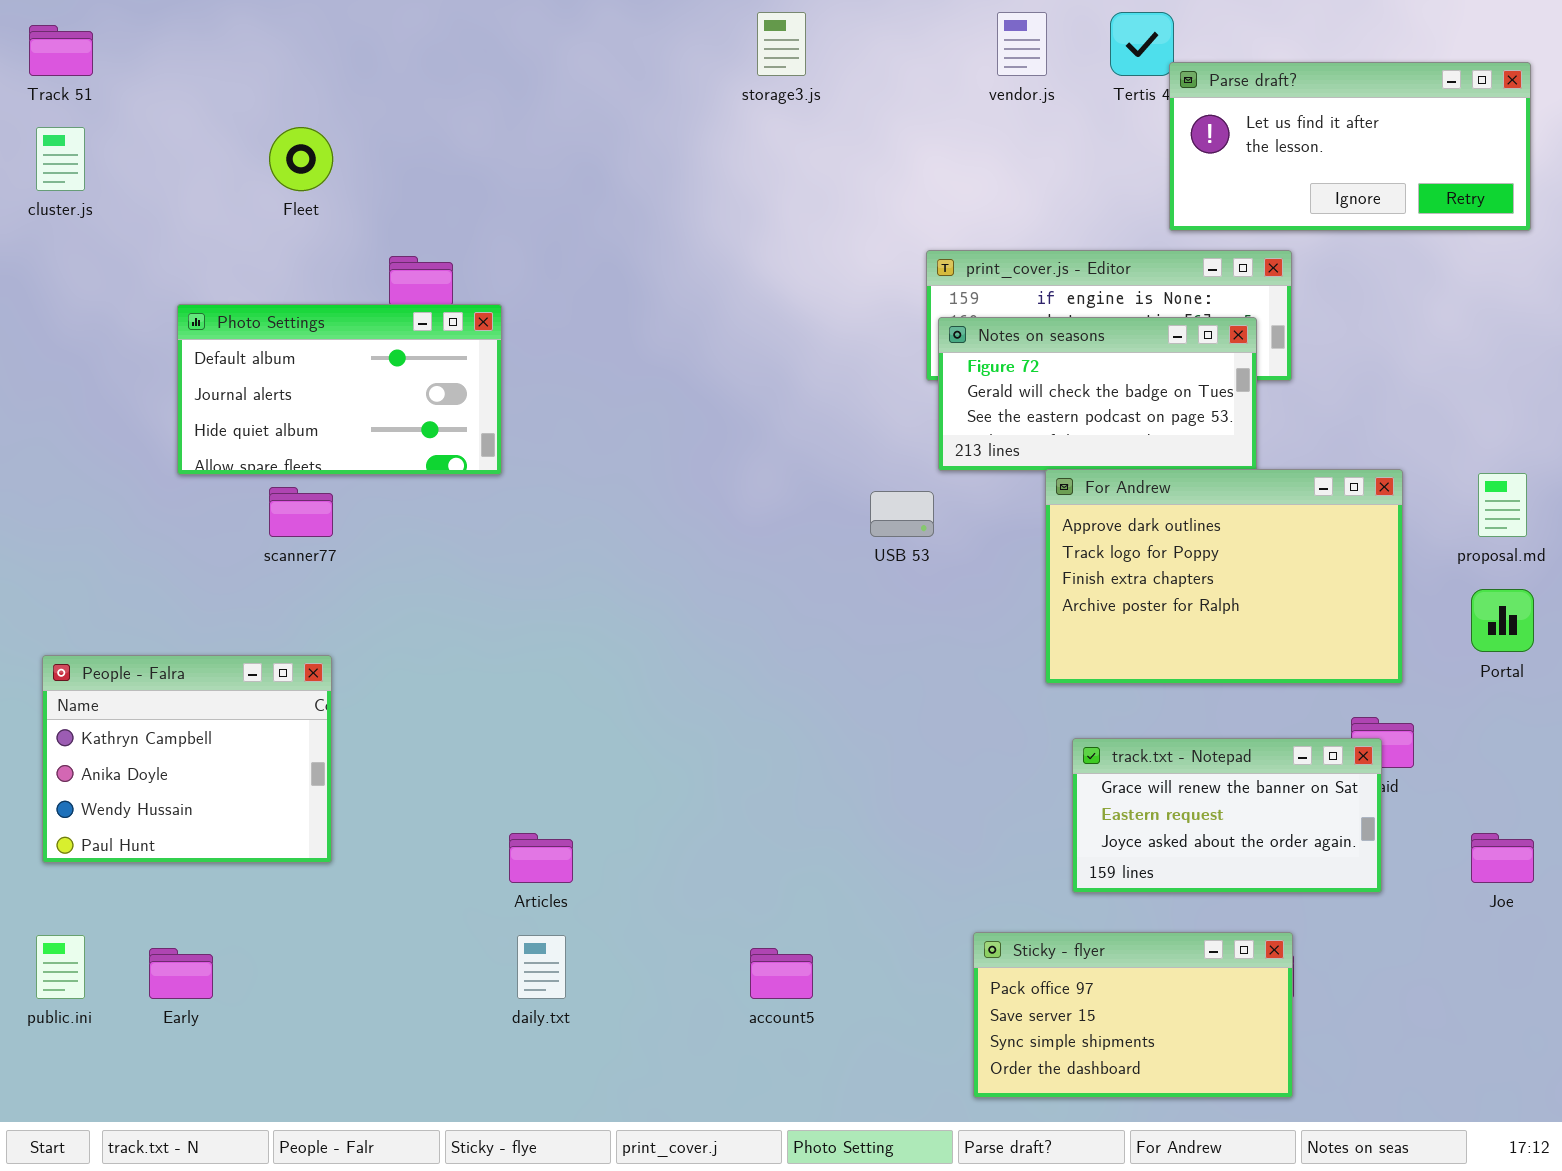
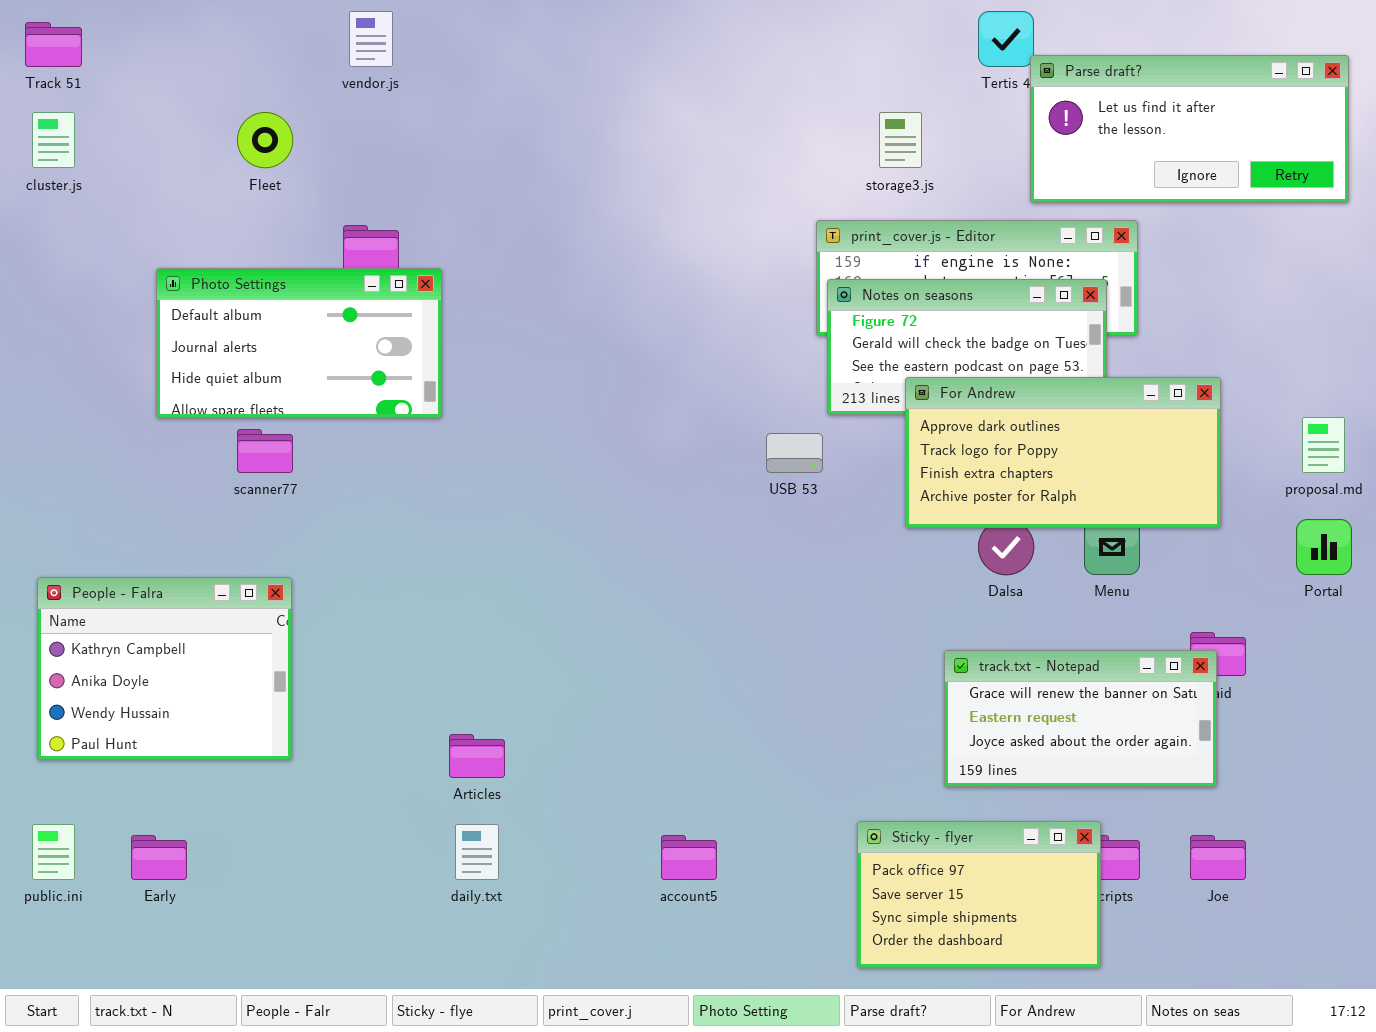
storage3.js: [757,12,806,76] -> [879,112,922,168], moved
vendor.js: [997,12,1047,76] -> [349,11,393,67], moved
For Andrew: [1045,469,1403,684] -> [905,377,1221,528], moved, resized
Joe: [1471,833,1534,883] -> [1190,835,1246,880], moved
Sticky - flyer: [973,932,1293,1098] -> [857,821,1101,968], resized

